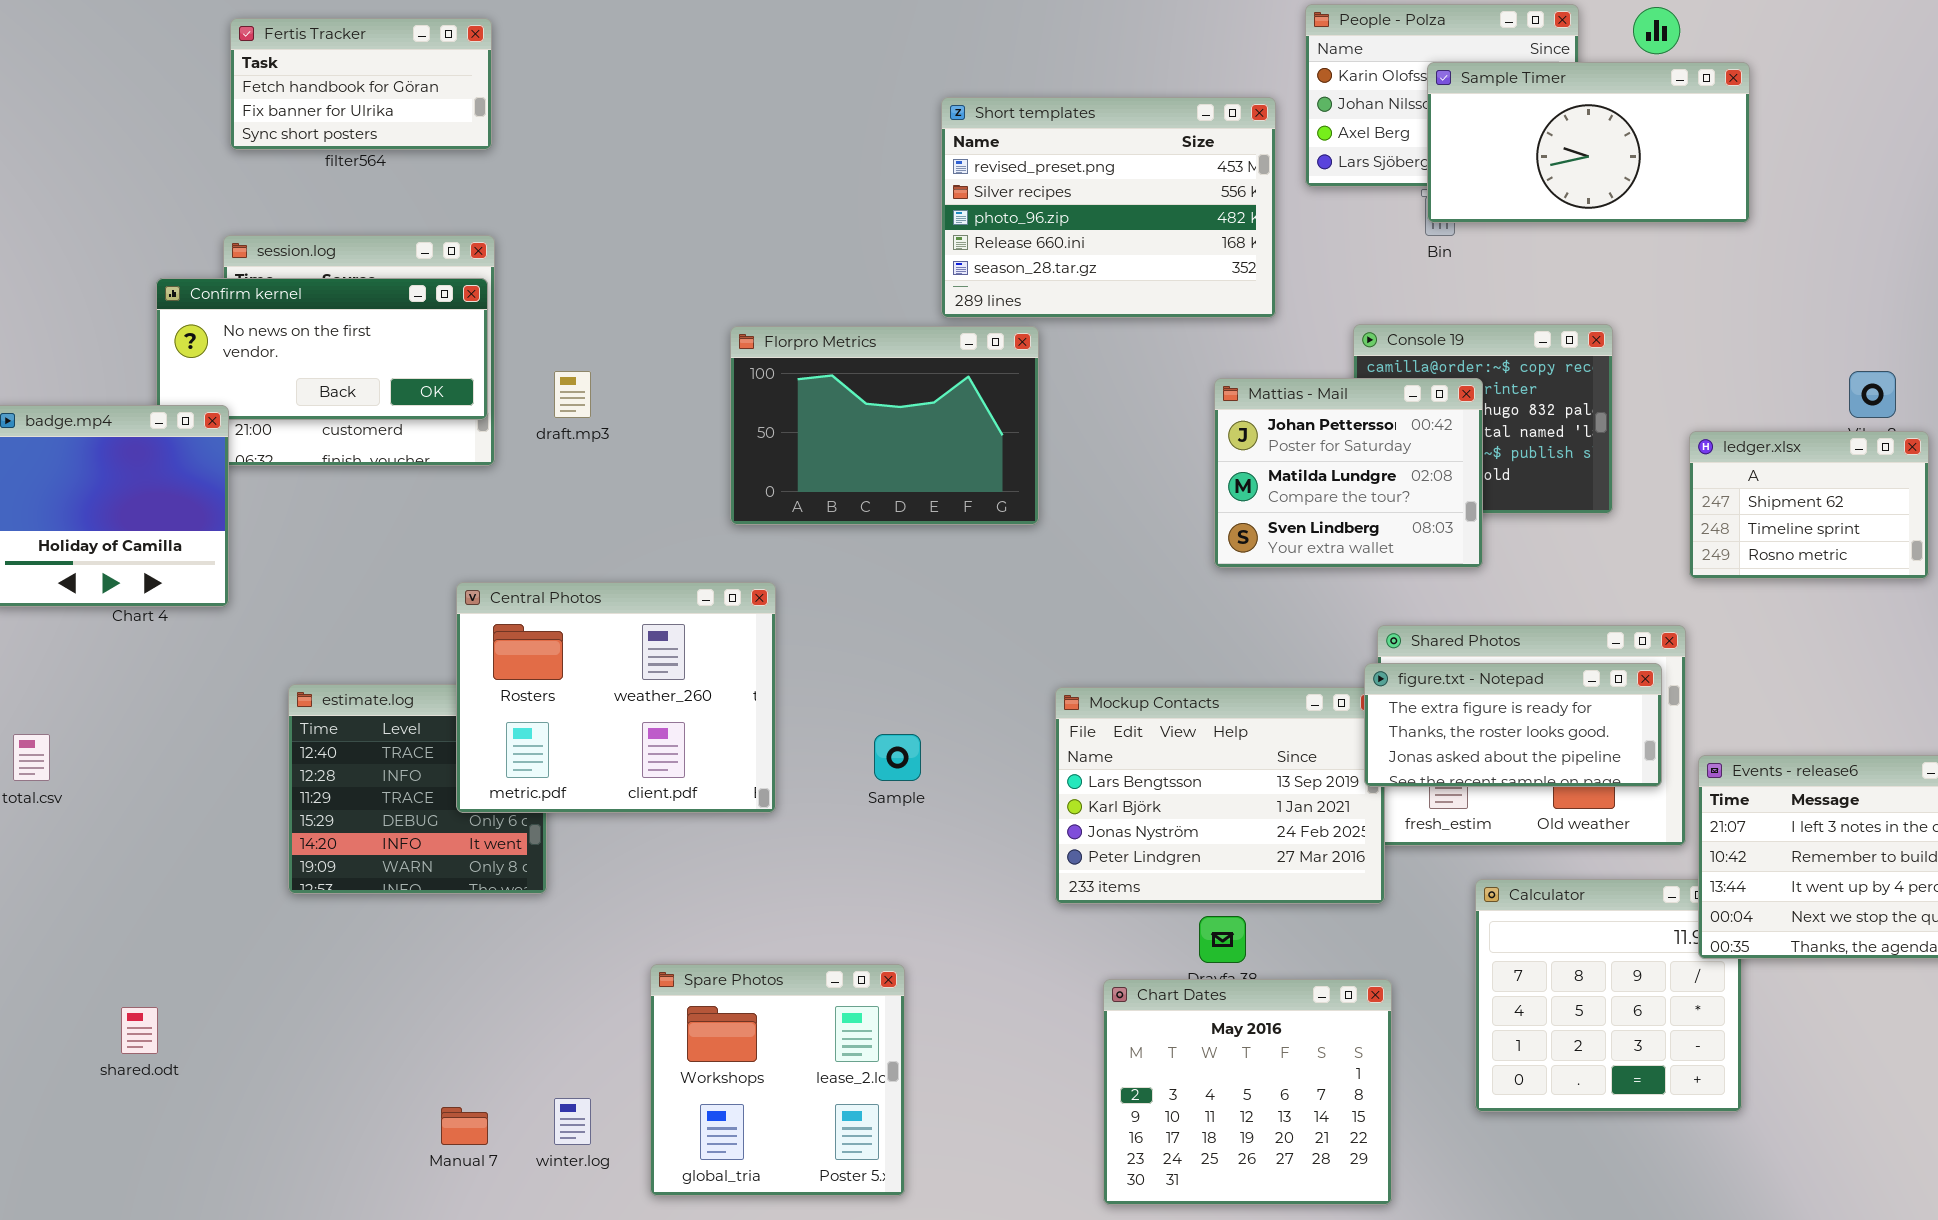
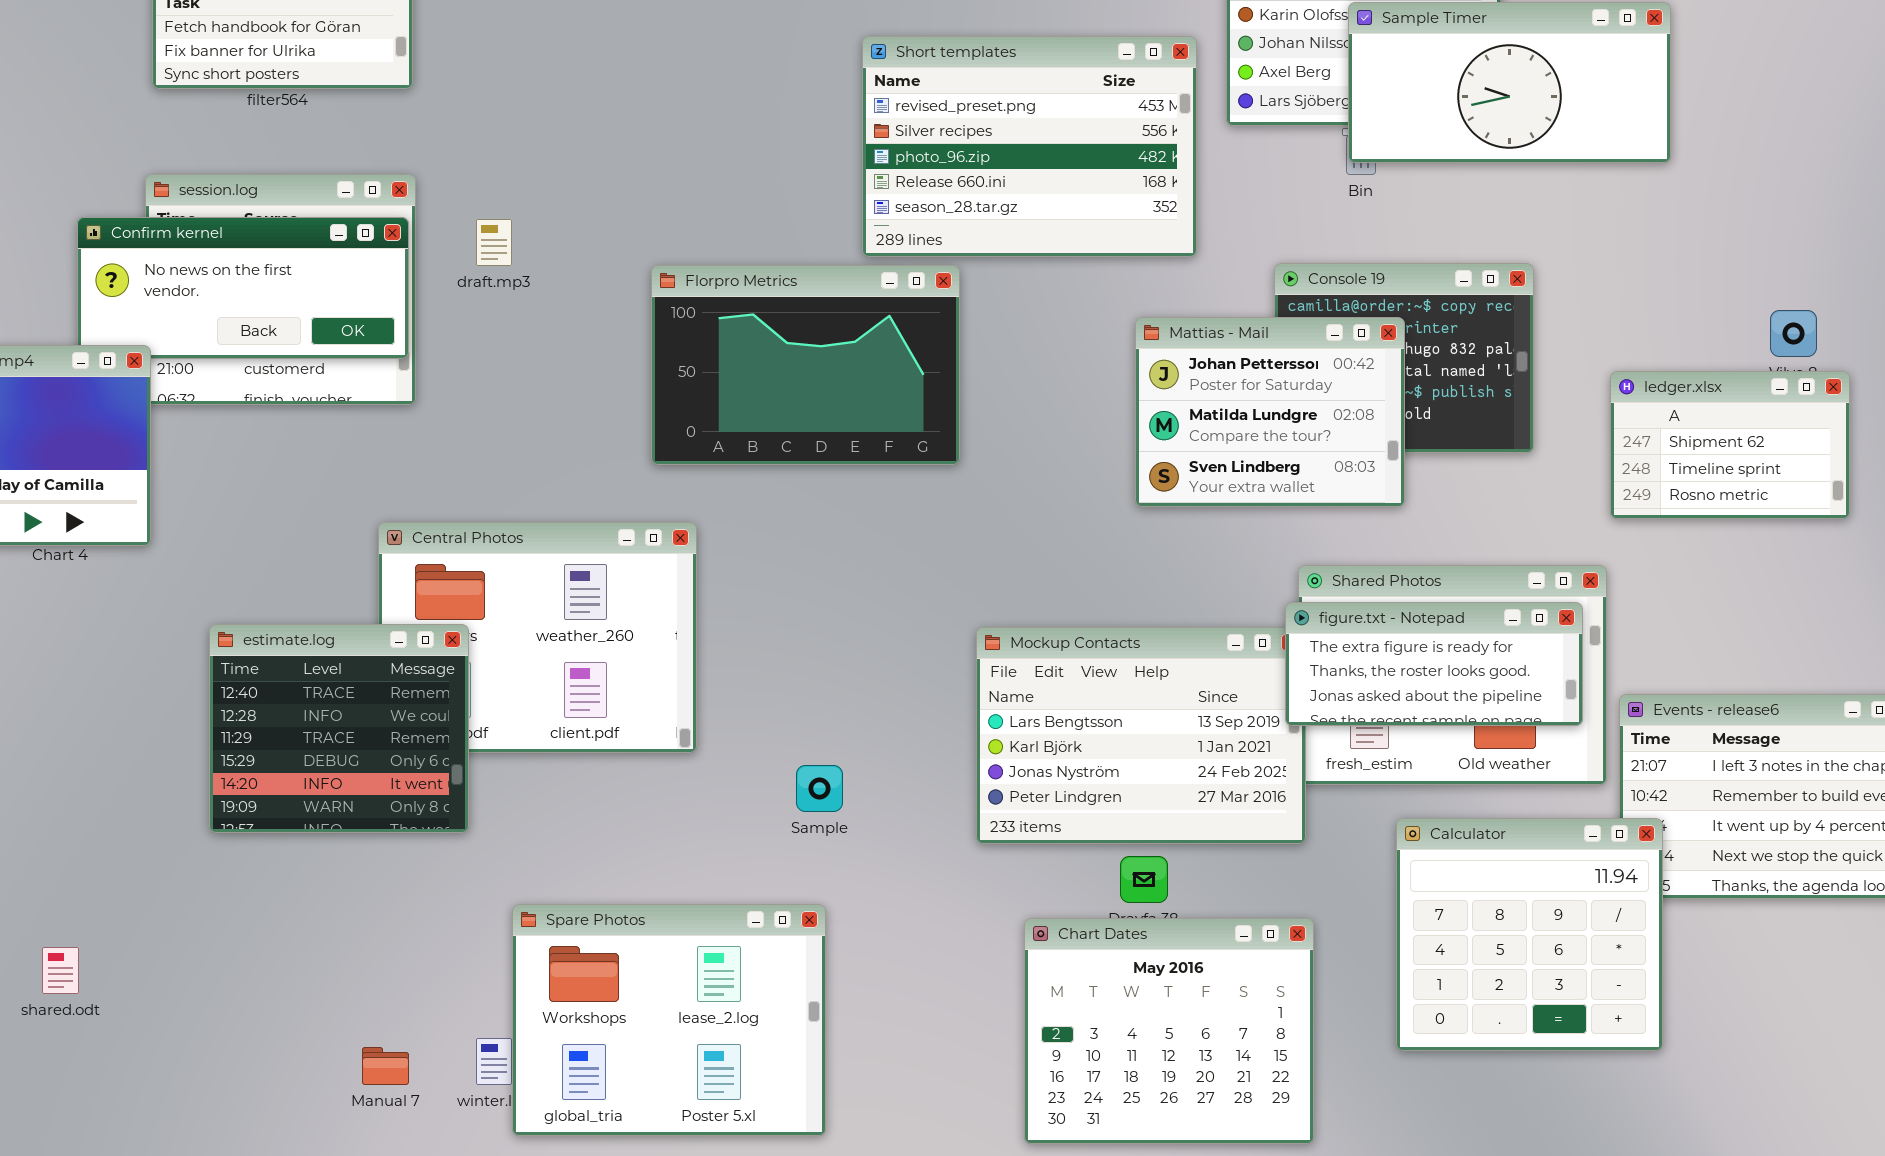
draft.mp3: [554,371,591,418] -> [476,219,512,266], moved
estimate.log: [288,684,547,894] -> [209,624,469,833], raised
Sample: [874,734,921,781] -> [796,765,843,812], moved
Calculator: [1475,879,1742,1112] -> [1396,818,1663,1051], raised
Spare Photos: [650,964,905,1196] -> [512,904,826,1136], resized

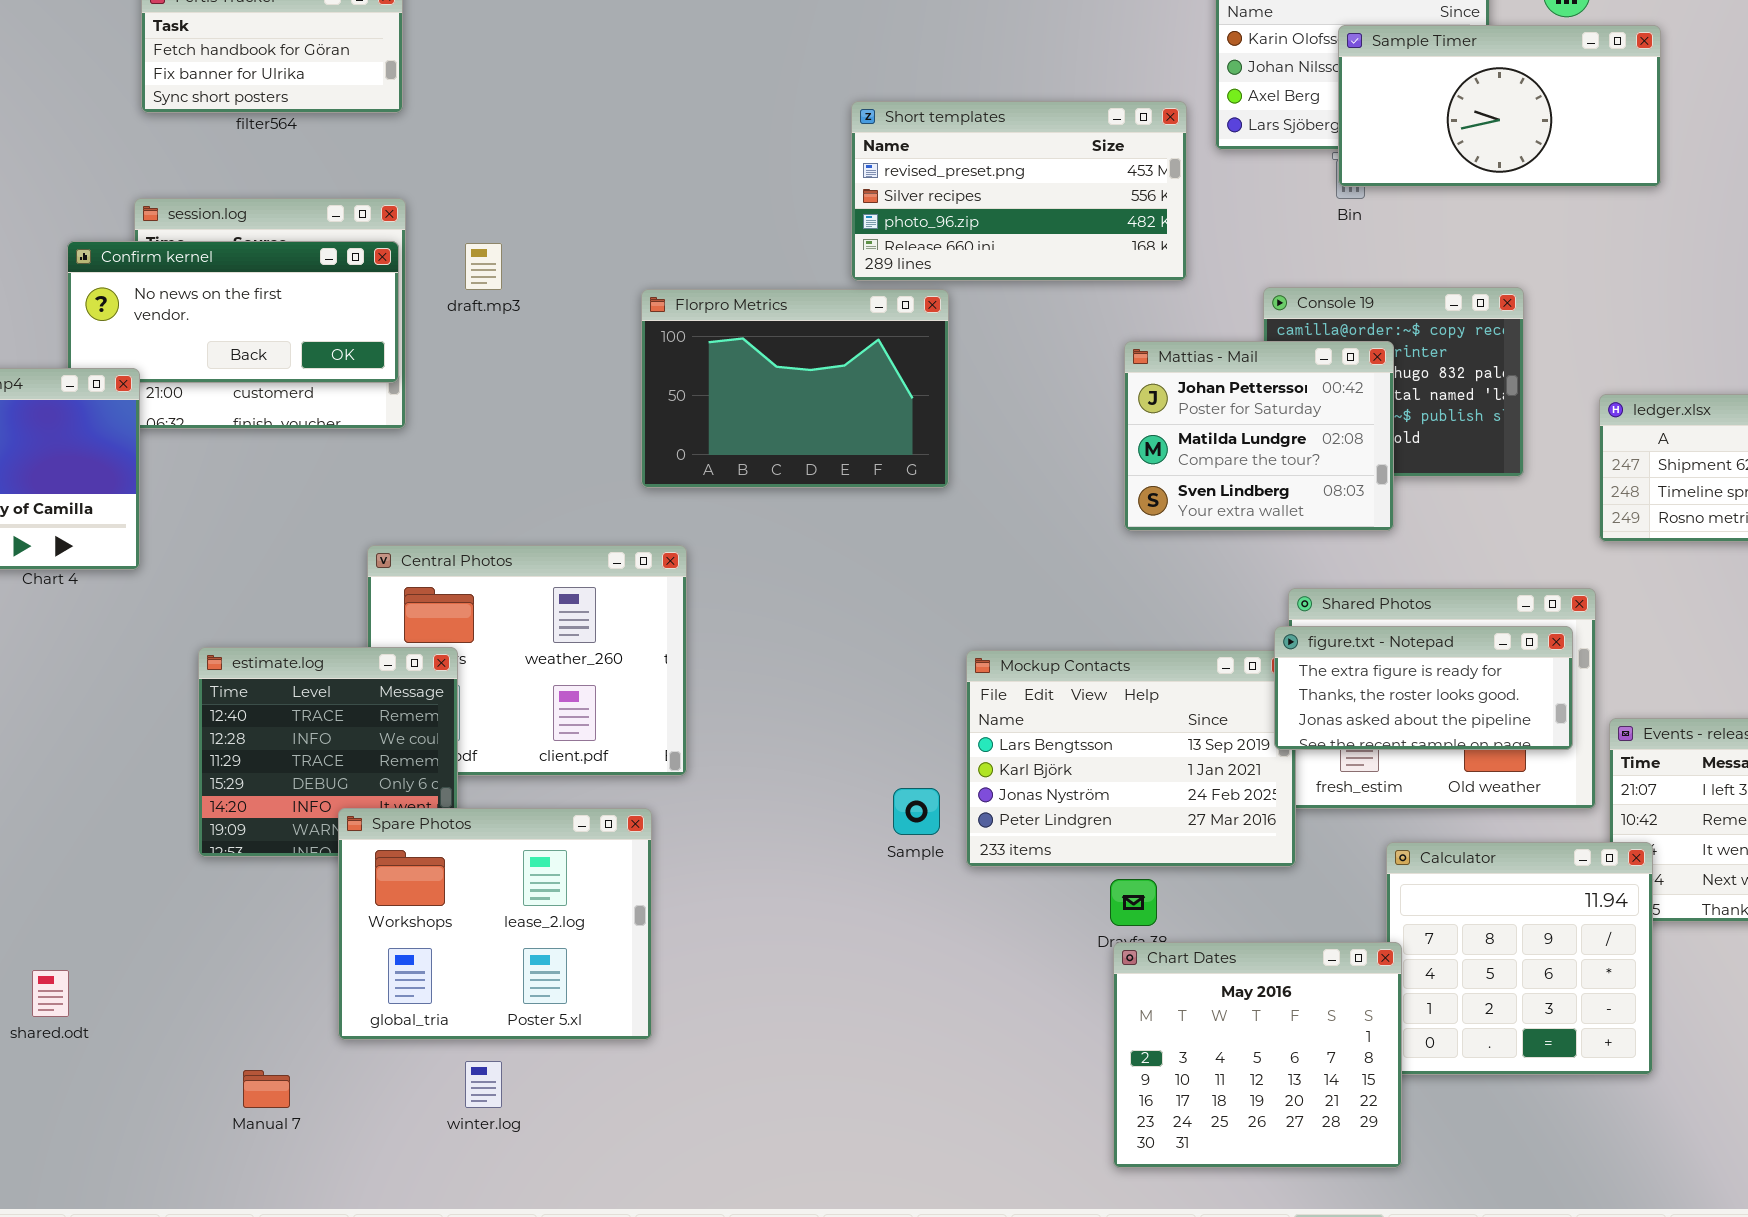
Short templates: [862,36,1197,257] -> [851,101,1187,281], resized
Sample: [796,765,843,812] -> [893,788,940,835], moved
Spare Photos: [512,904,826,1136] -> [338,808,652,1040], moved
Chart Dates: [1024,918,1314,1144] -> [1113,942,1402,1168], moved
Manual 7: [362,1047,409,1085] -> [243,1070,290,1108], moved

